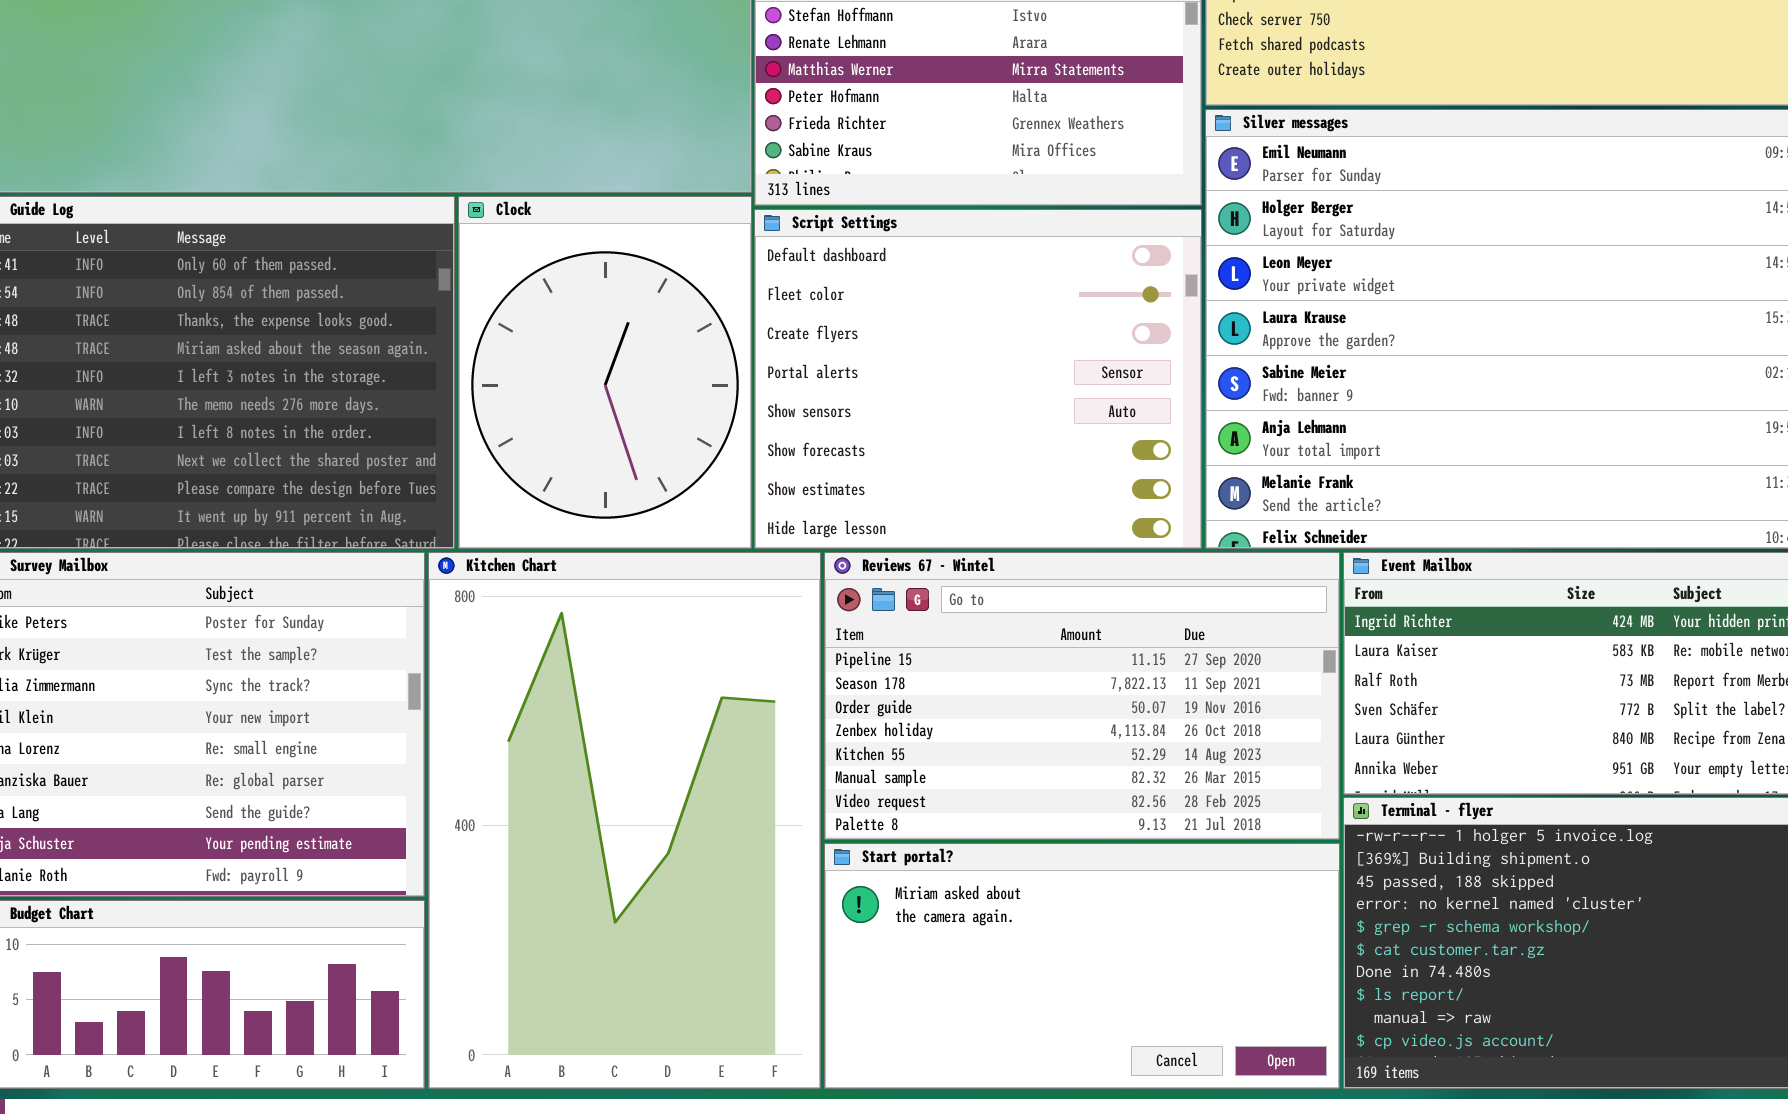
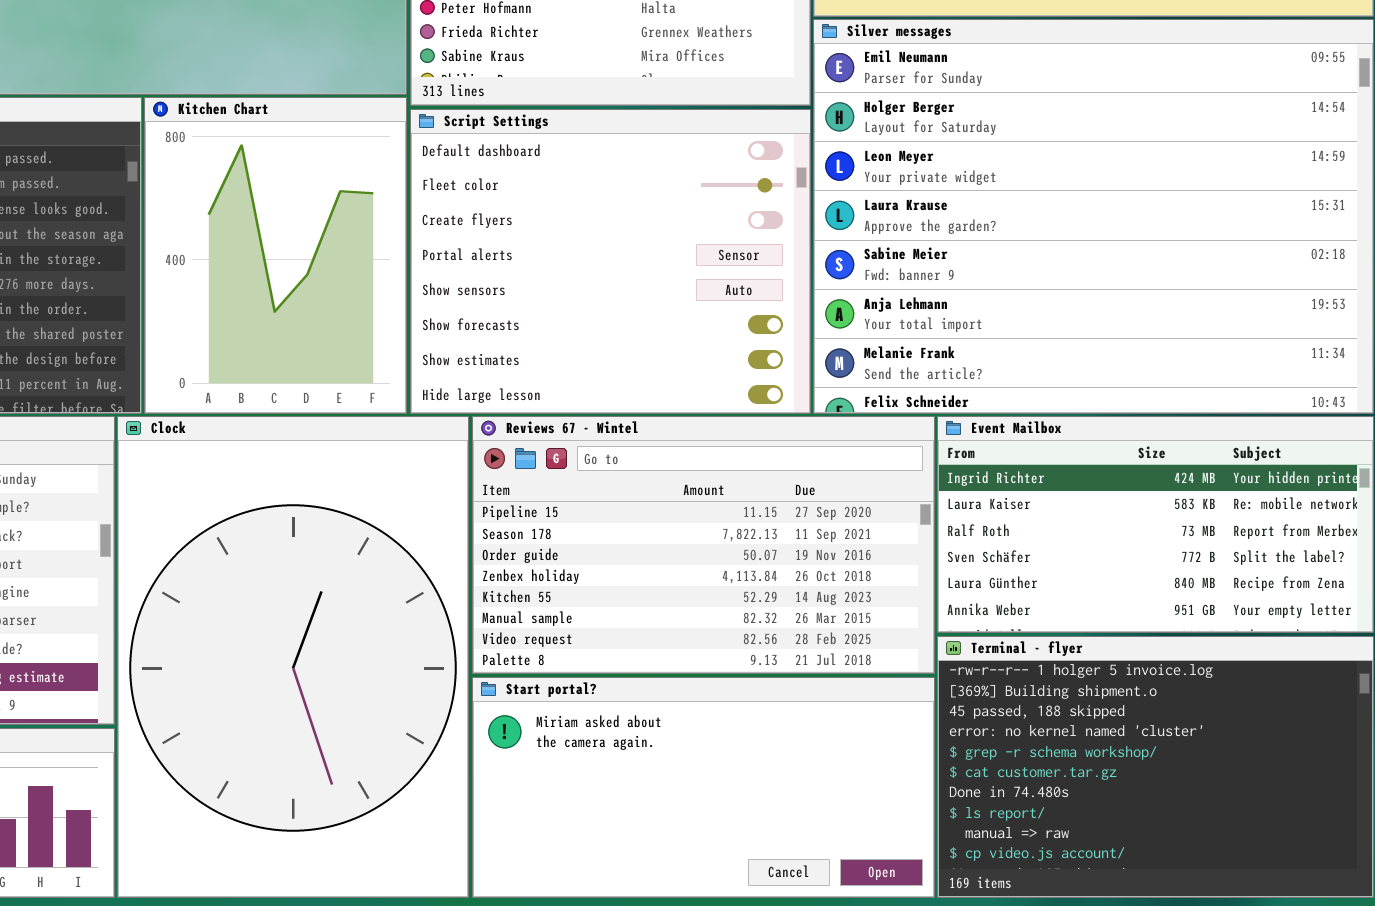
Clock: [458,196,752,549] -> [117,416,469,898], moved, resized
Kitchen Chart: [428,552,821,1089] -> [144,97,407,414], moved, resized

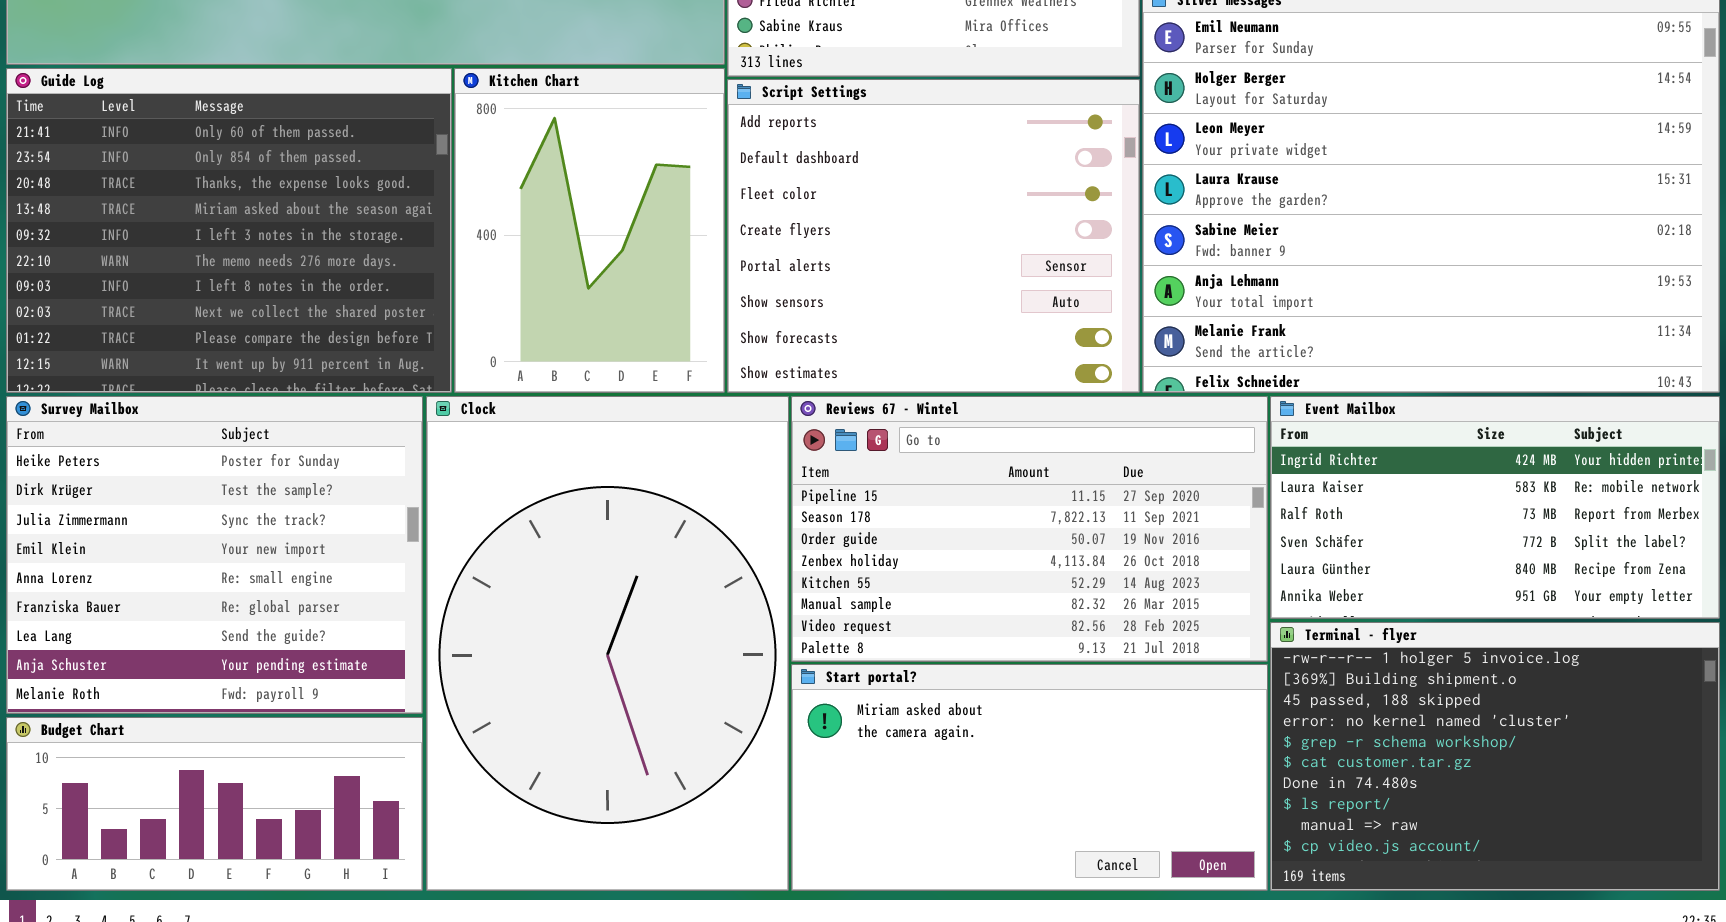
Script Settings: [410,109,811,414] -> [727,79,1140,393], scrolled up 1 row

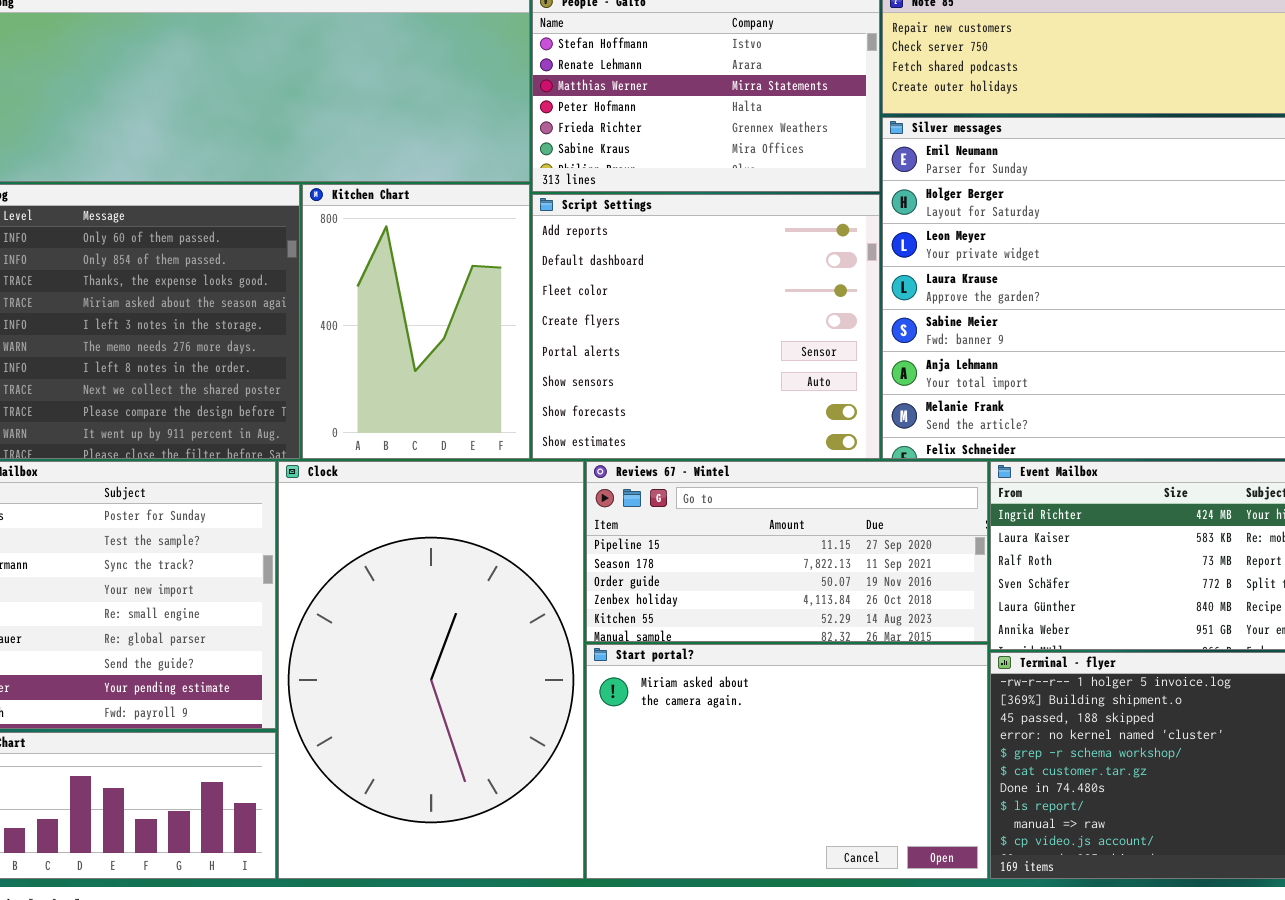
Reviews 67 - Wintel: [791,396,1268,662] -> [586,461,988,642], resized
Start portal?: [791,664,1268,891] -> [586,644,988,879], resized

